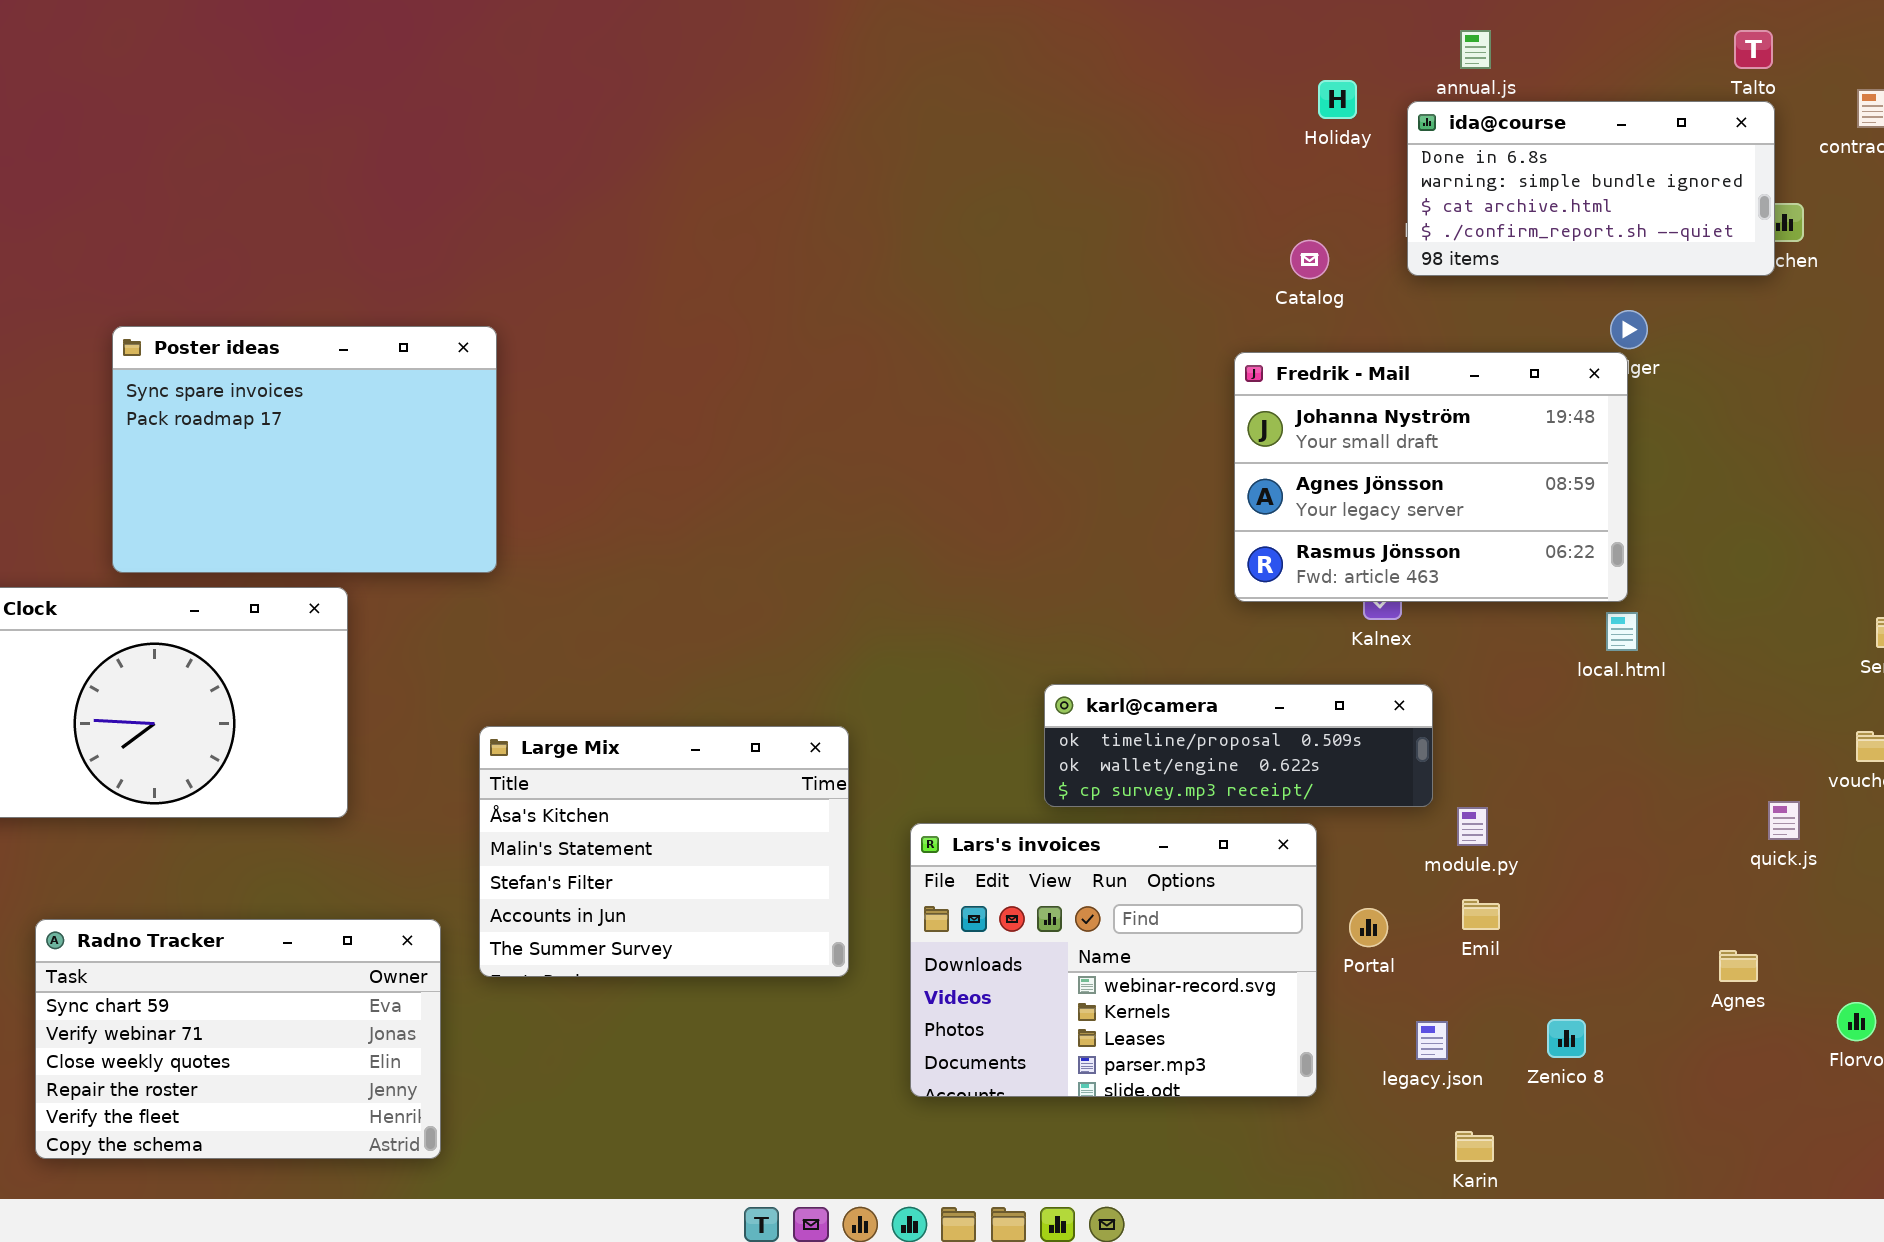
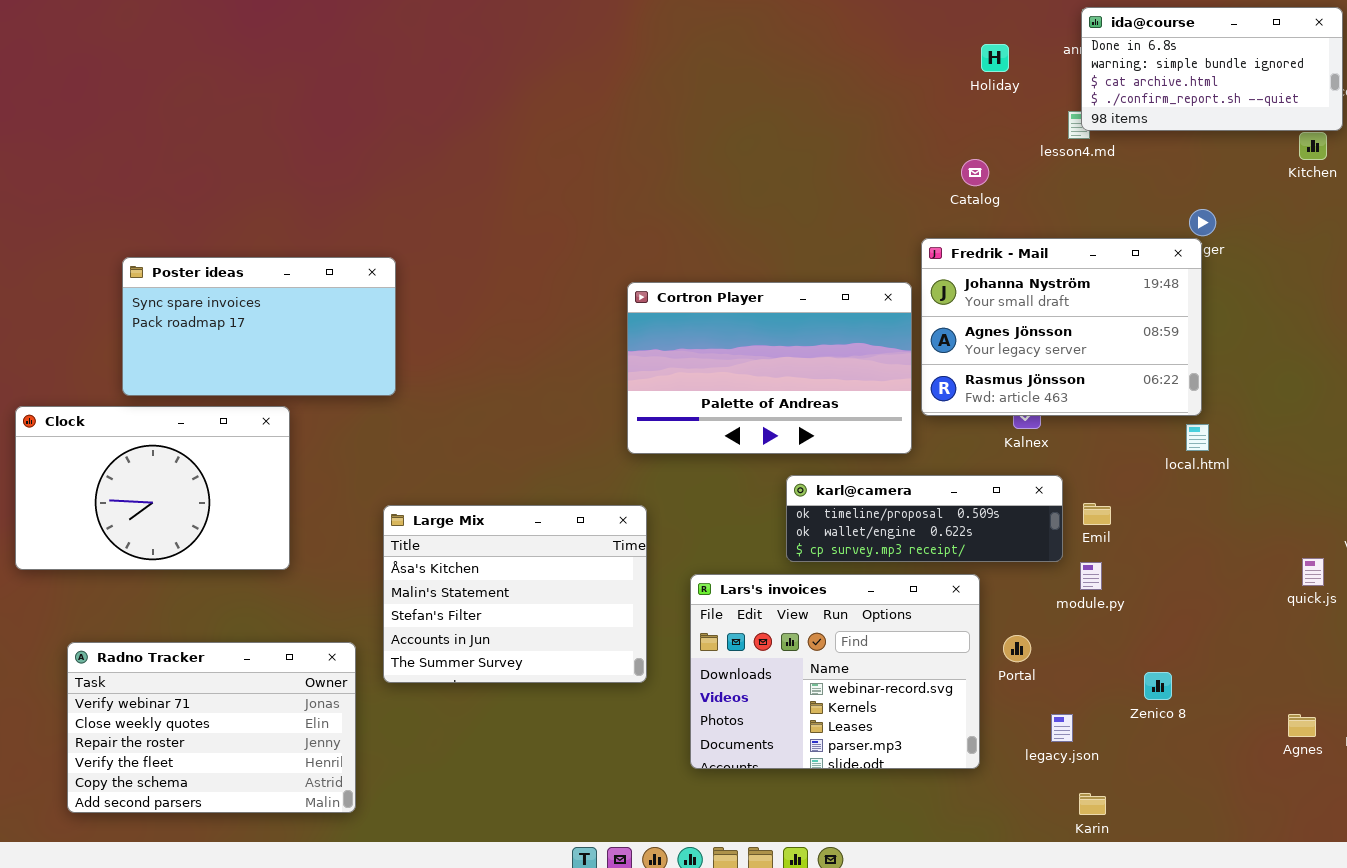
ida@course: [1407,101,1775,276] -> [1081,7,1343,131], moved
Poster ideas: [112,326,497,573] -> [122,257,396,396], resized
Cortron Player: none -> [627,282,912,454], opened
Emil: [1462,899,1500,930] -> [1083,503,1111,525], moved
Radno Tracker: [35,919,441,1159] -> [67,642,356,813], scrolled down 1 row
Agnes: [1719,950,1758,982] -> [1288,714,1316,737], moved
Zenico 8: [1547,1019,1586,1058] -> [1144,672,1172,700], moved

